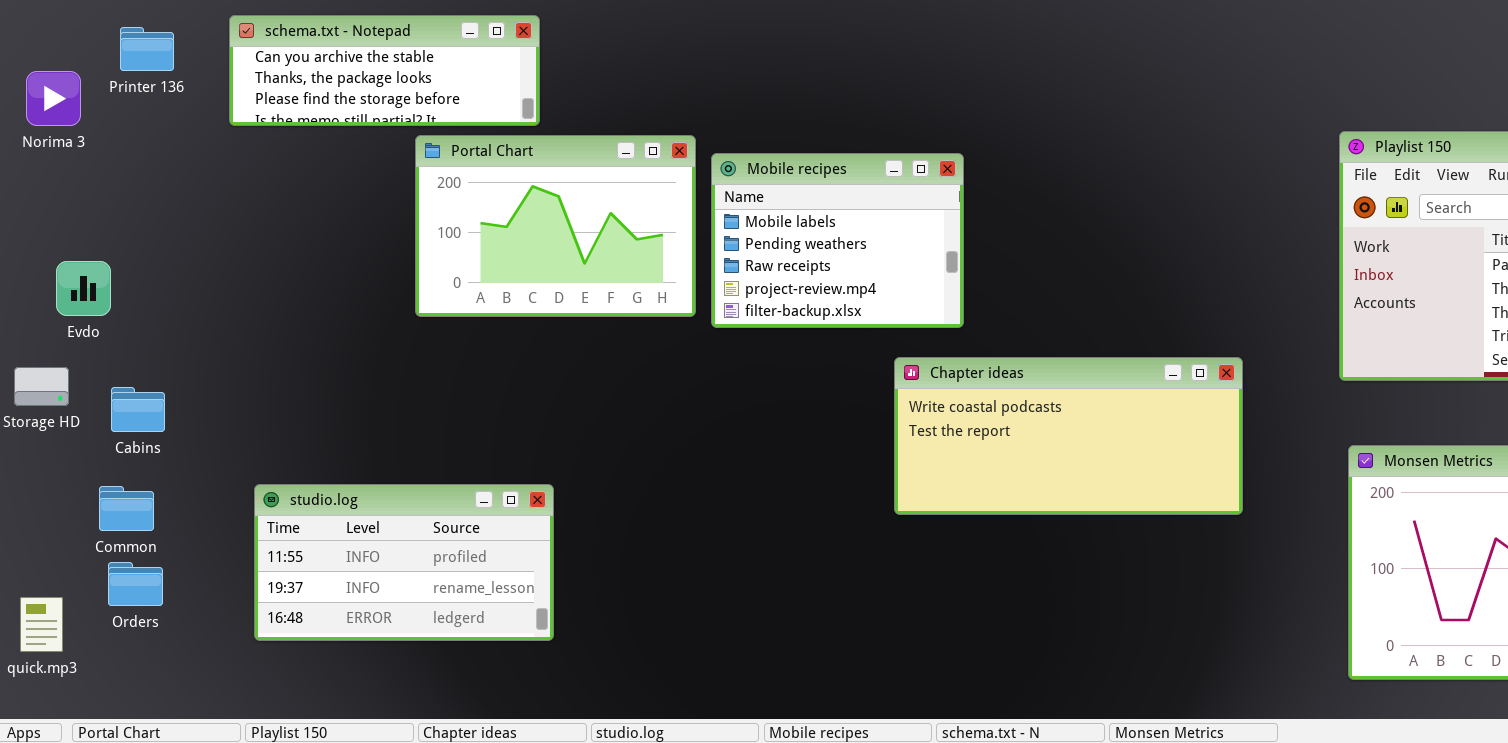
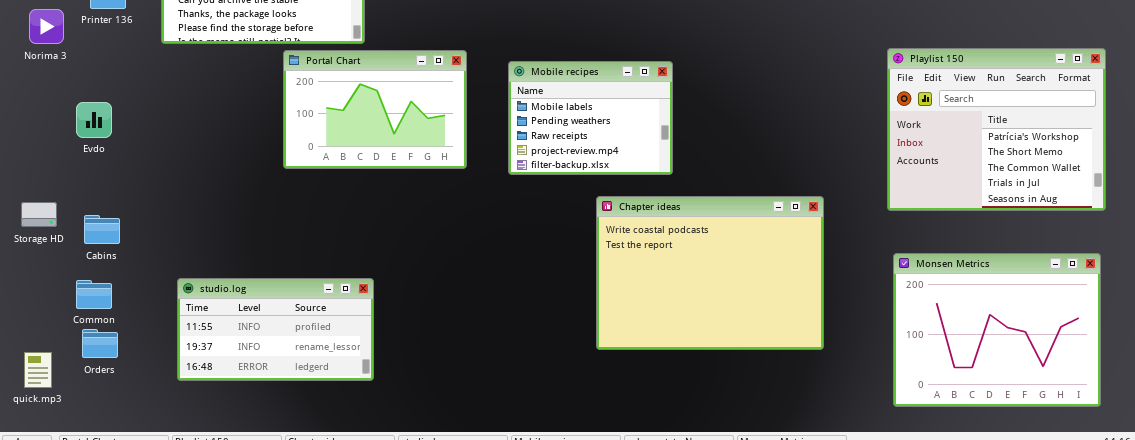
Mobile recipes: [711,153,964,328] -> [508,61,673,175], moved
Evdo: [56,261,111,316] -> [76,102,112,138], moved
Chapter ideas: [894,357,1243,515] -> [596,196,824,350], resized

